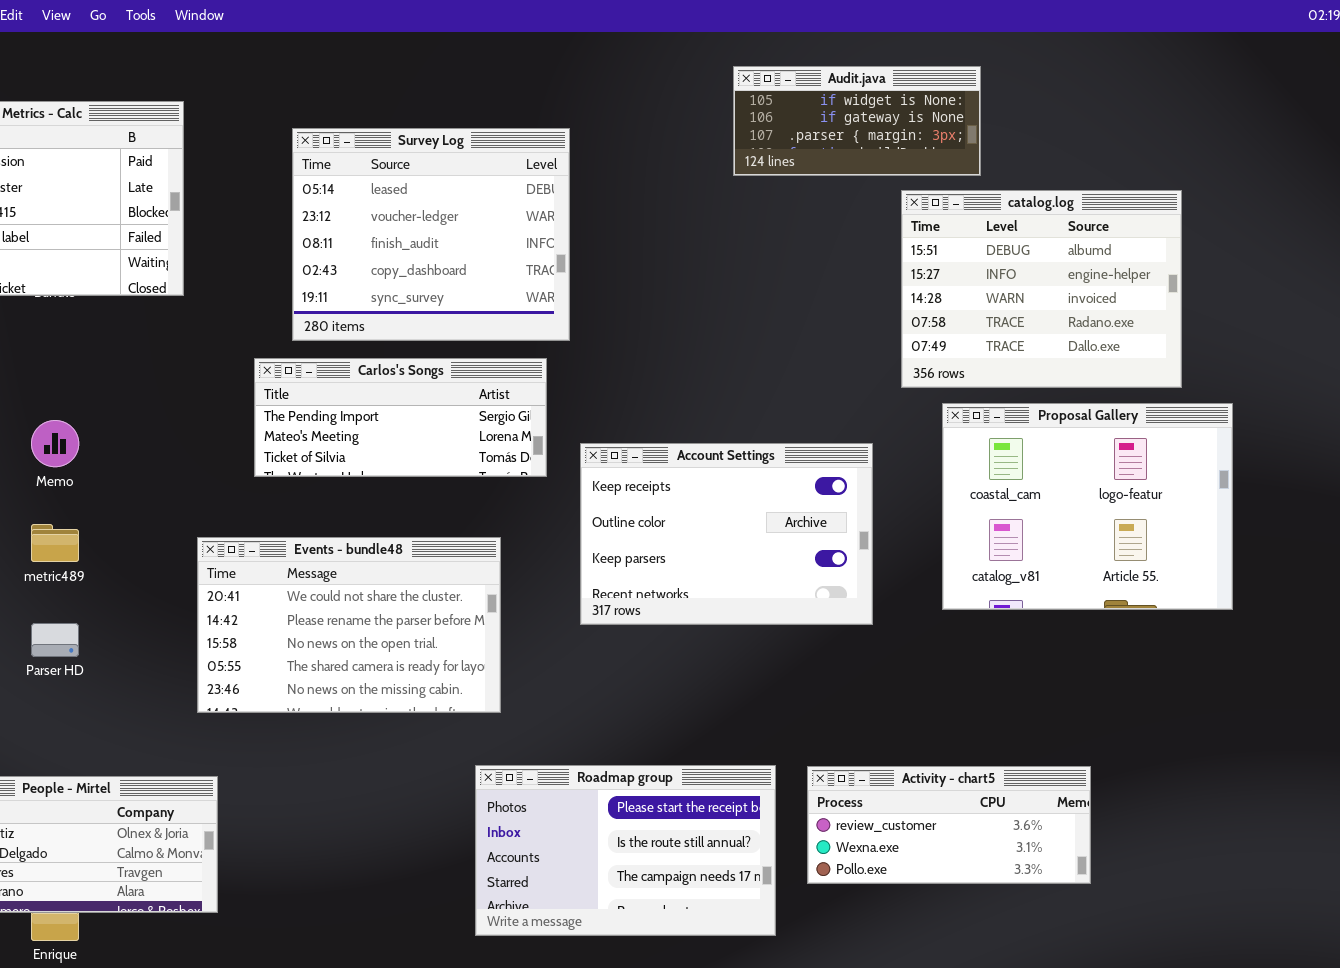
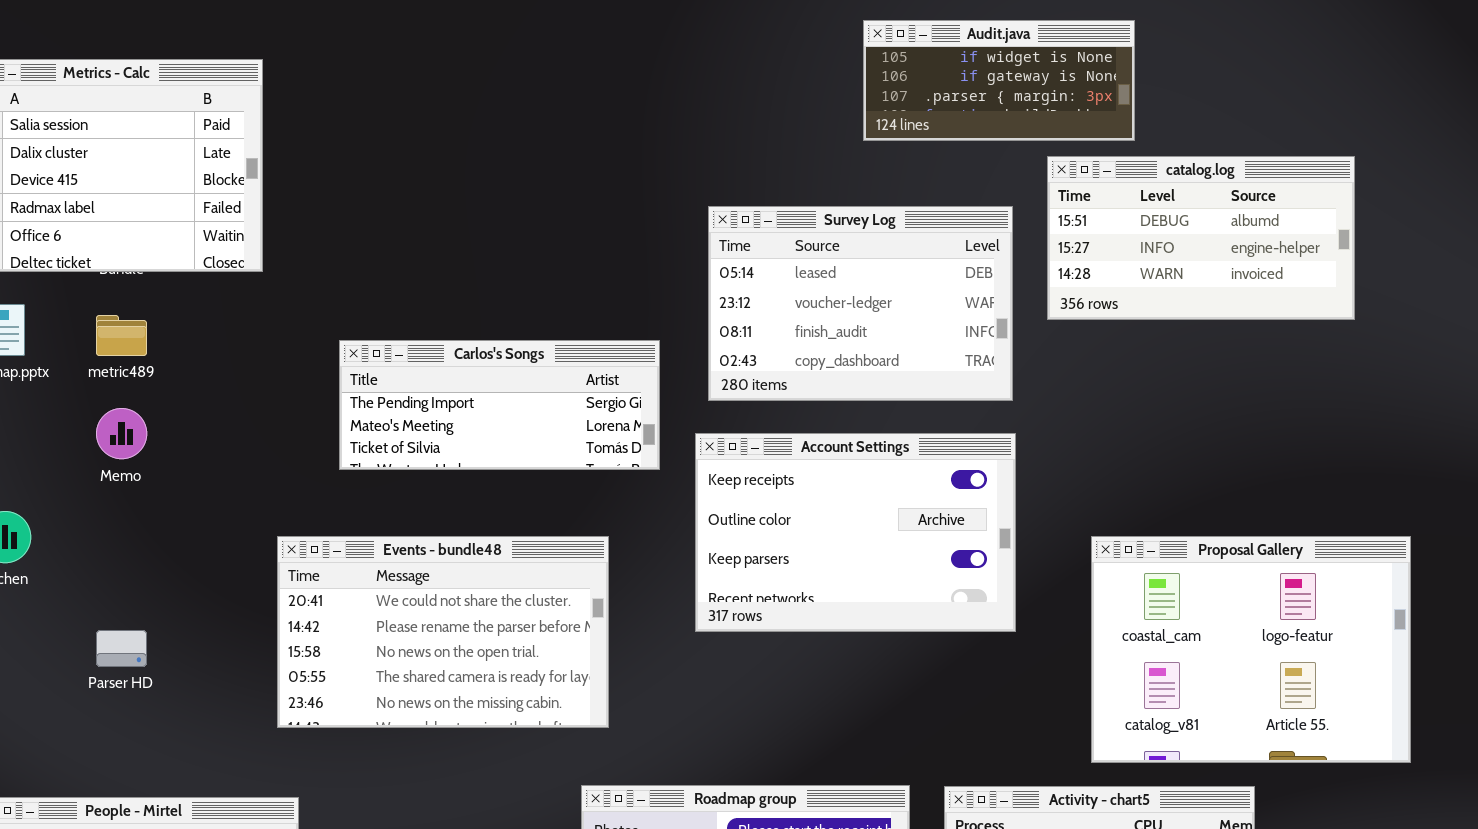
Survey Log: [292,128,570,341] -> [708,206,1013,401], moved, resized
catalog.log: [901,190,1182,388] -> [1047,156,1355,320], resized
Proposal Gallery: [942,403,1233,610] -> [1091,536,1411,763], moved
metric489: [31,524,79,562] -> [96,315,147,356], moved

